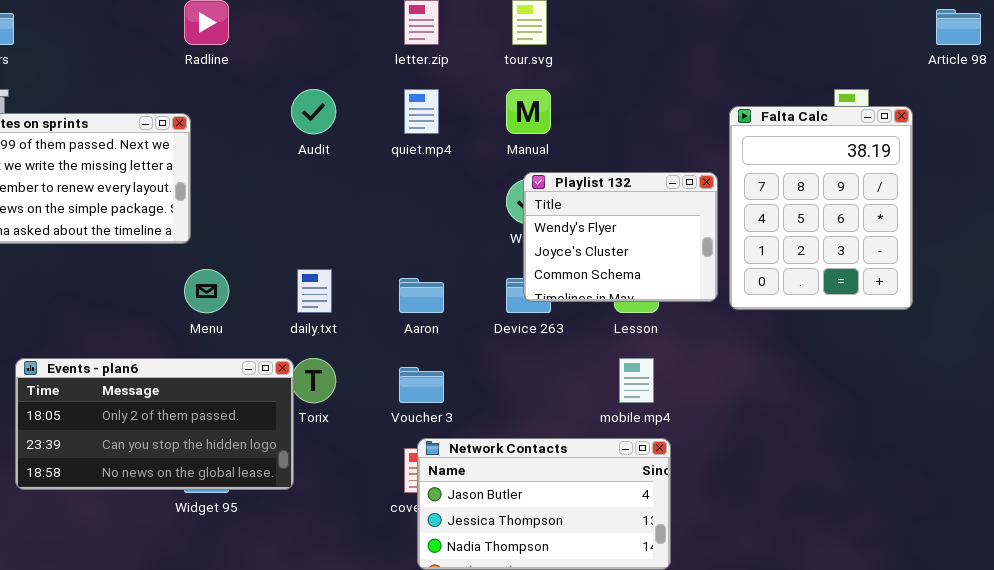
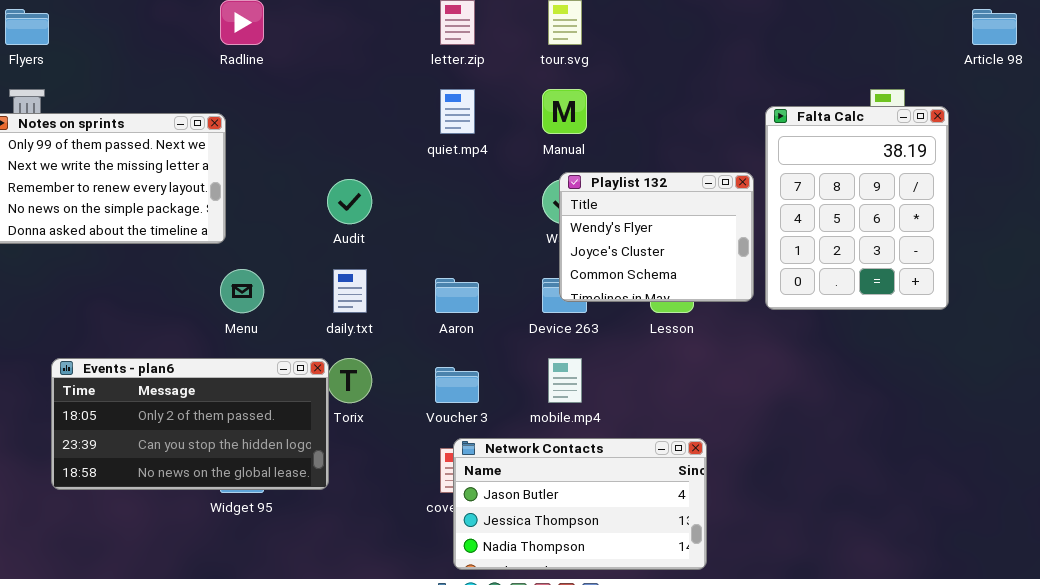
Audit: [291,89,336,134] -> [327,179,372,224], moved
mobile.mp4: [619,358,654,403] -> [548,358,582,403], moved

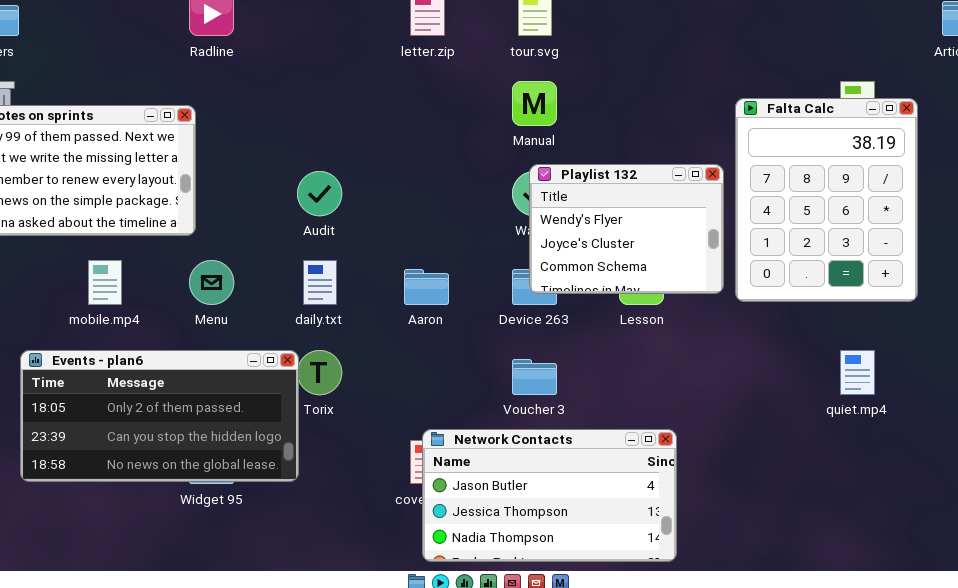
quiet.mp4: [440,89,475,134] -> [840,350,875,395], moved
mobile.mp4: [548,358,582,403] -> [88,260,122,305], moved
Voucher 3: [435,367,479,403] -> [512,359,557,395], moved

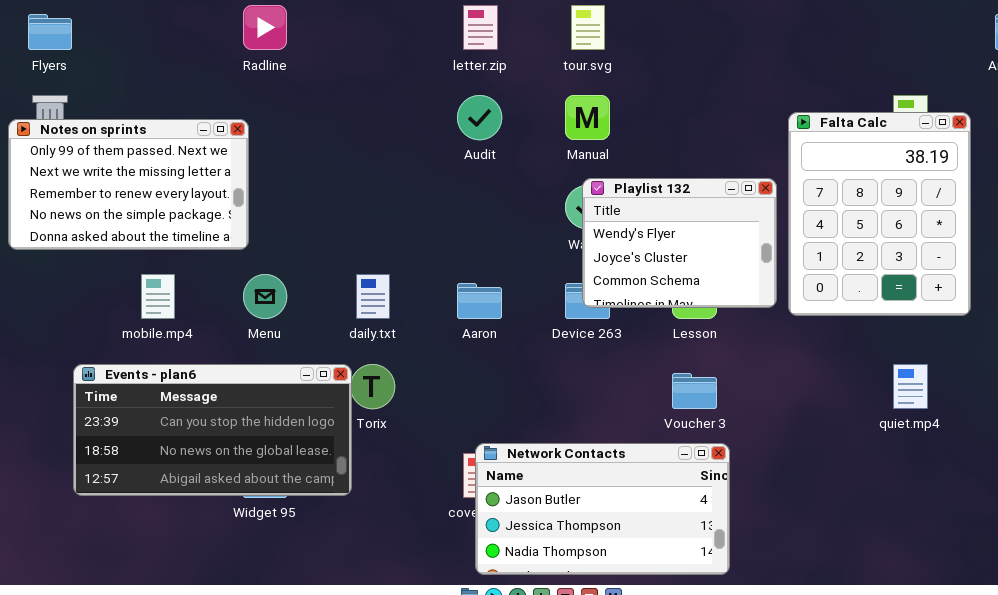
Audit: [297,171,342,216] -> [457,95,502,140], moved
Events - plan6: [20,350,299,482] -> [73,364,352,496], scrolled down 1 row
Voucher 3: [512,359,557,395] -> [672,373,717,409], moved

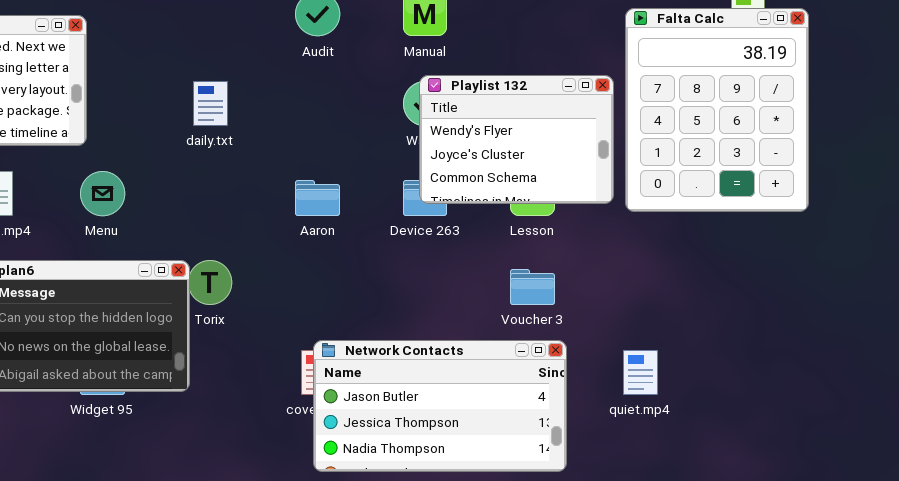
daily.txt: [356,274,390,319] -> [193,81,228,126], moved
quiet.mp4: [893,364,928,409] -> [623,350,658,395], moved

